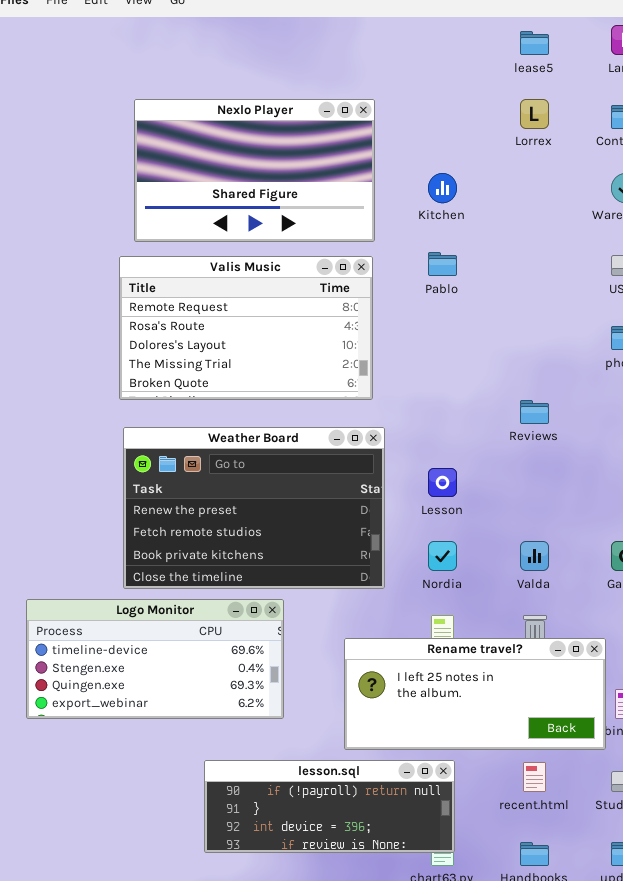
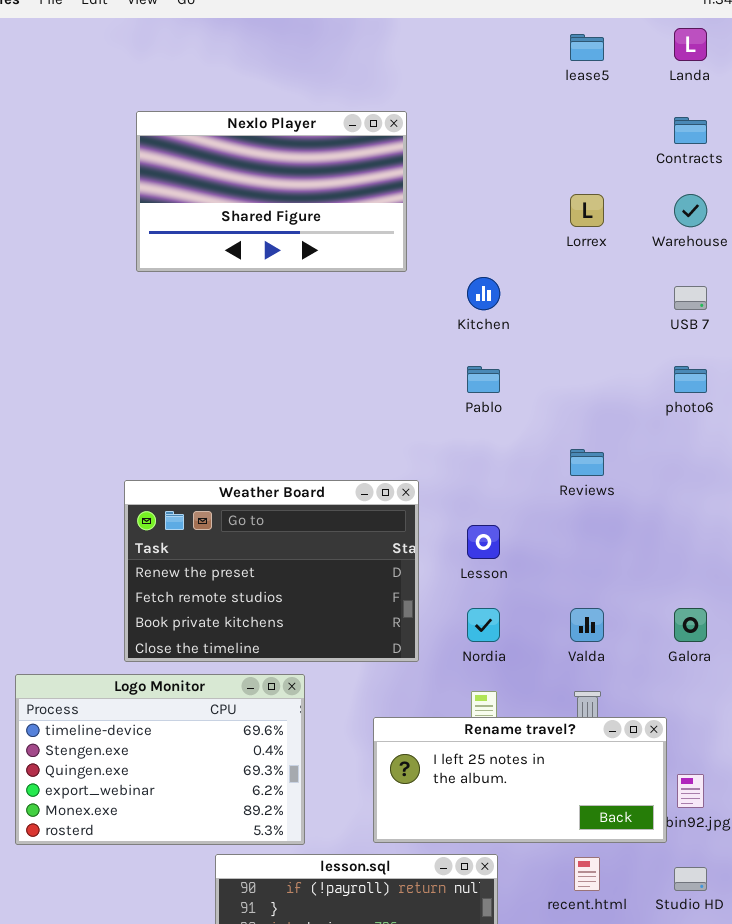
Lorrex: [520,99,549,129] -> [570,194,604,227], moved
Kitchen: [428,173,457,203] -> [467,277,500,310], moved
Pablo: [428,252,457,276] -> [467,366,500,393], moved
Valis Music: [119,256,373,400] -> none, closed
Logo Monitor: [26,599,284,719] -> [15,674,305,845], resized

